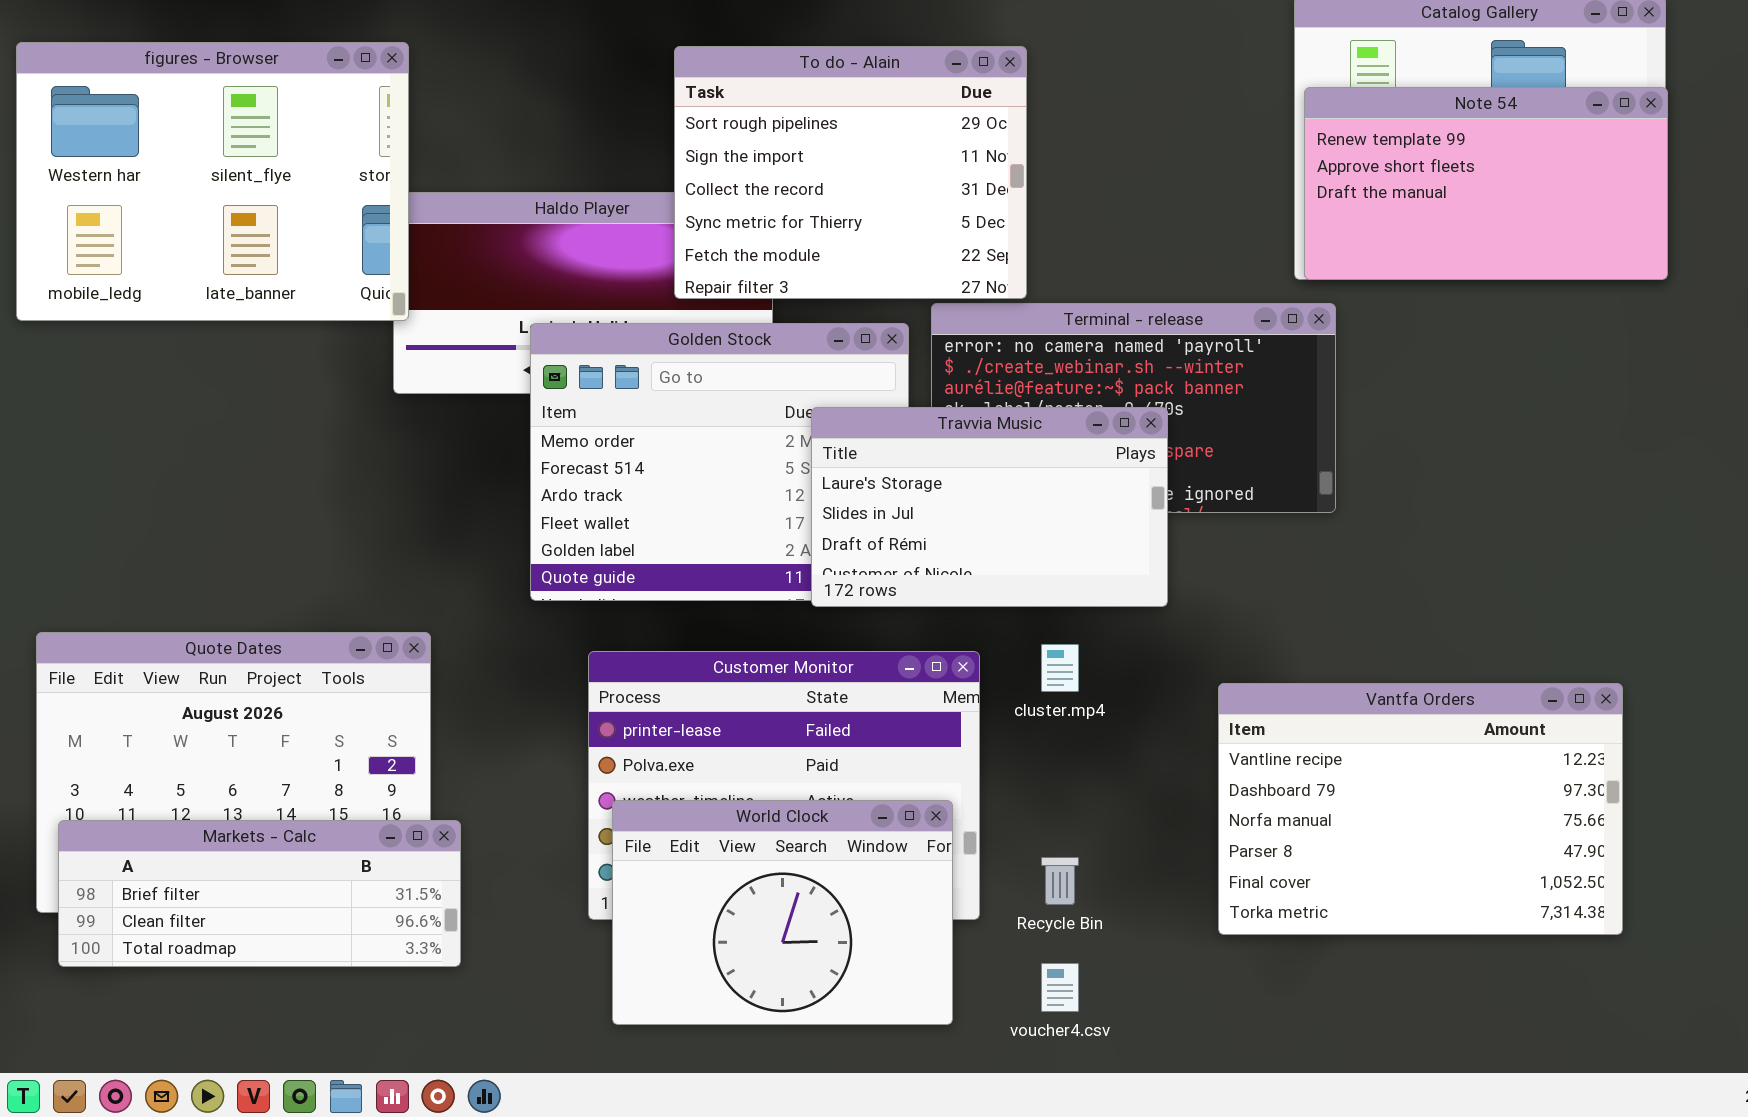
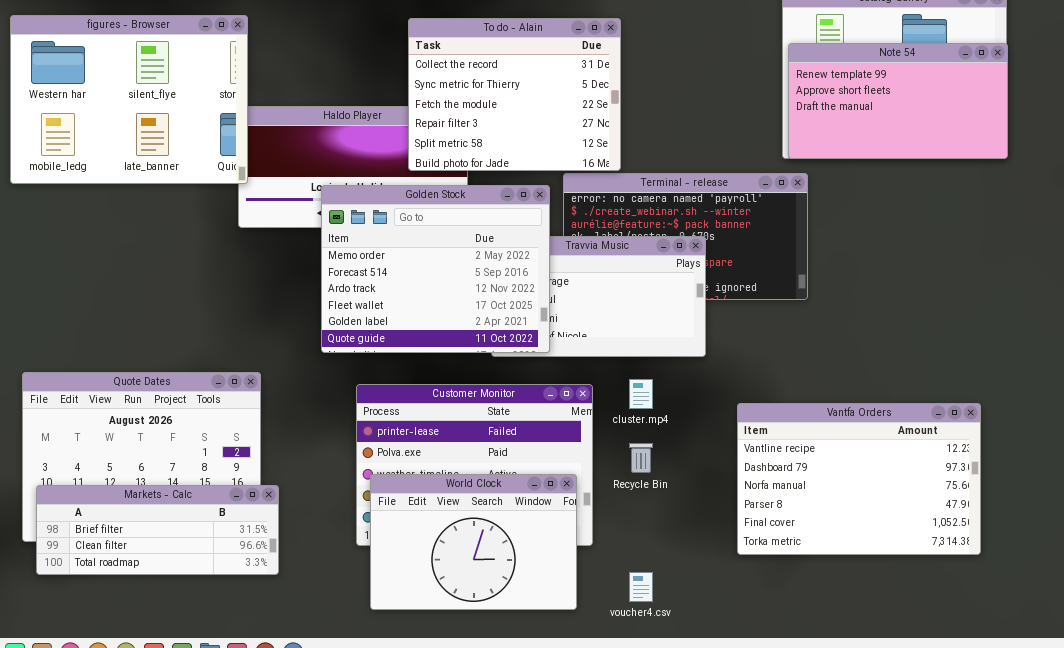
To do - Alain: [674,46,1027,299] -> [408,18,621,171], scrolled down 2 rows
Golden Stock: [530,323,909,601] -> [321,185,550,353], raised
Recycle Bin: [1041,857,1079,905] -> [629,443,653,473], moved

